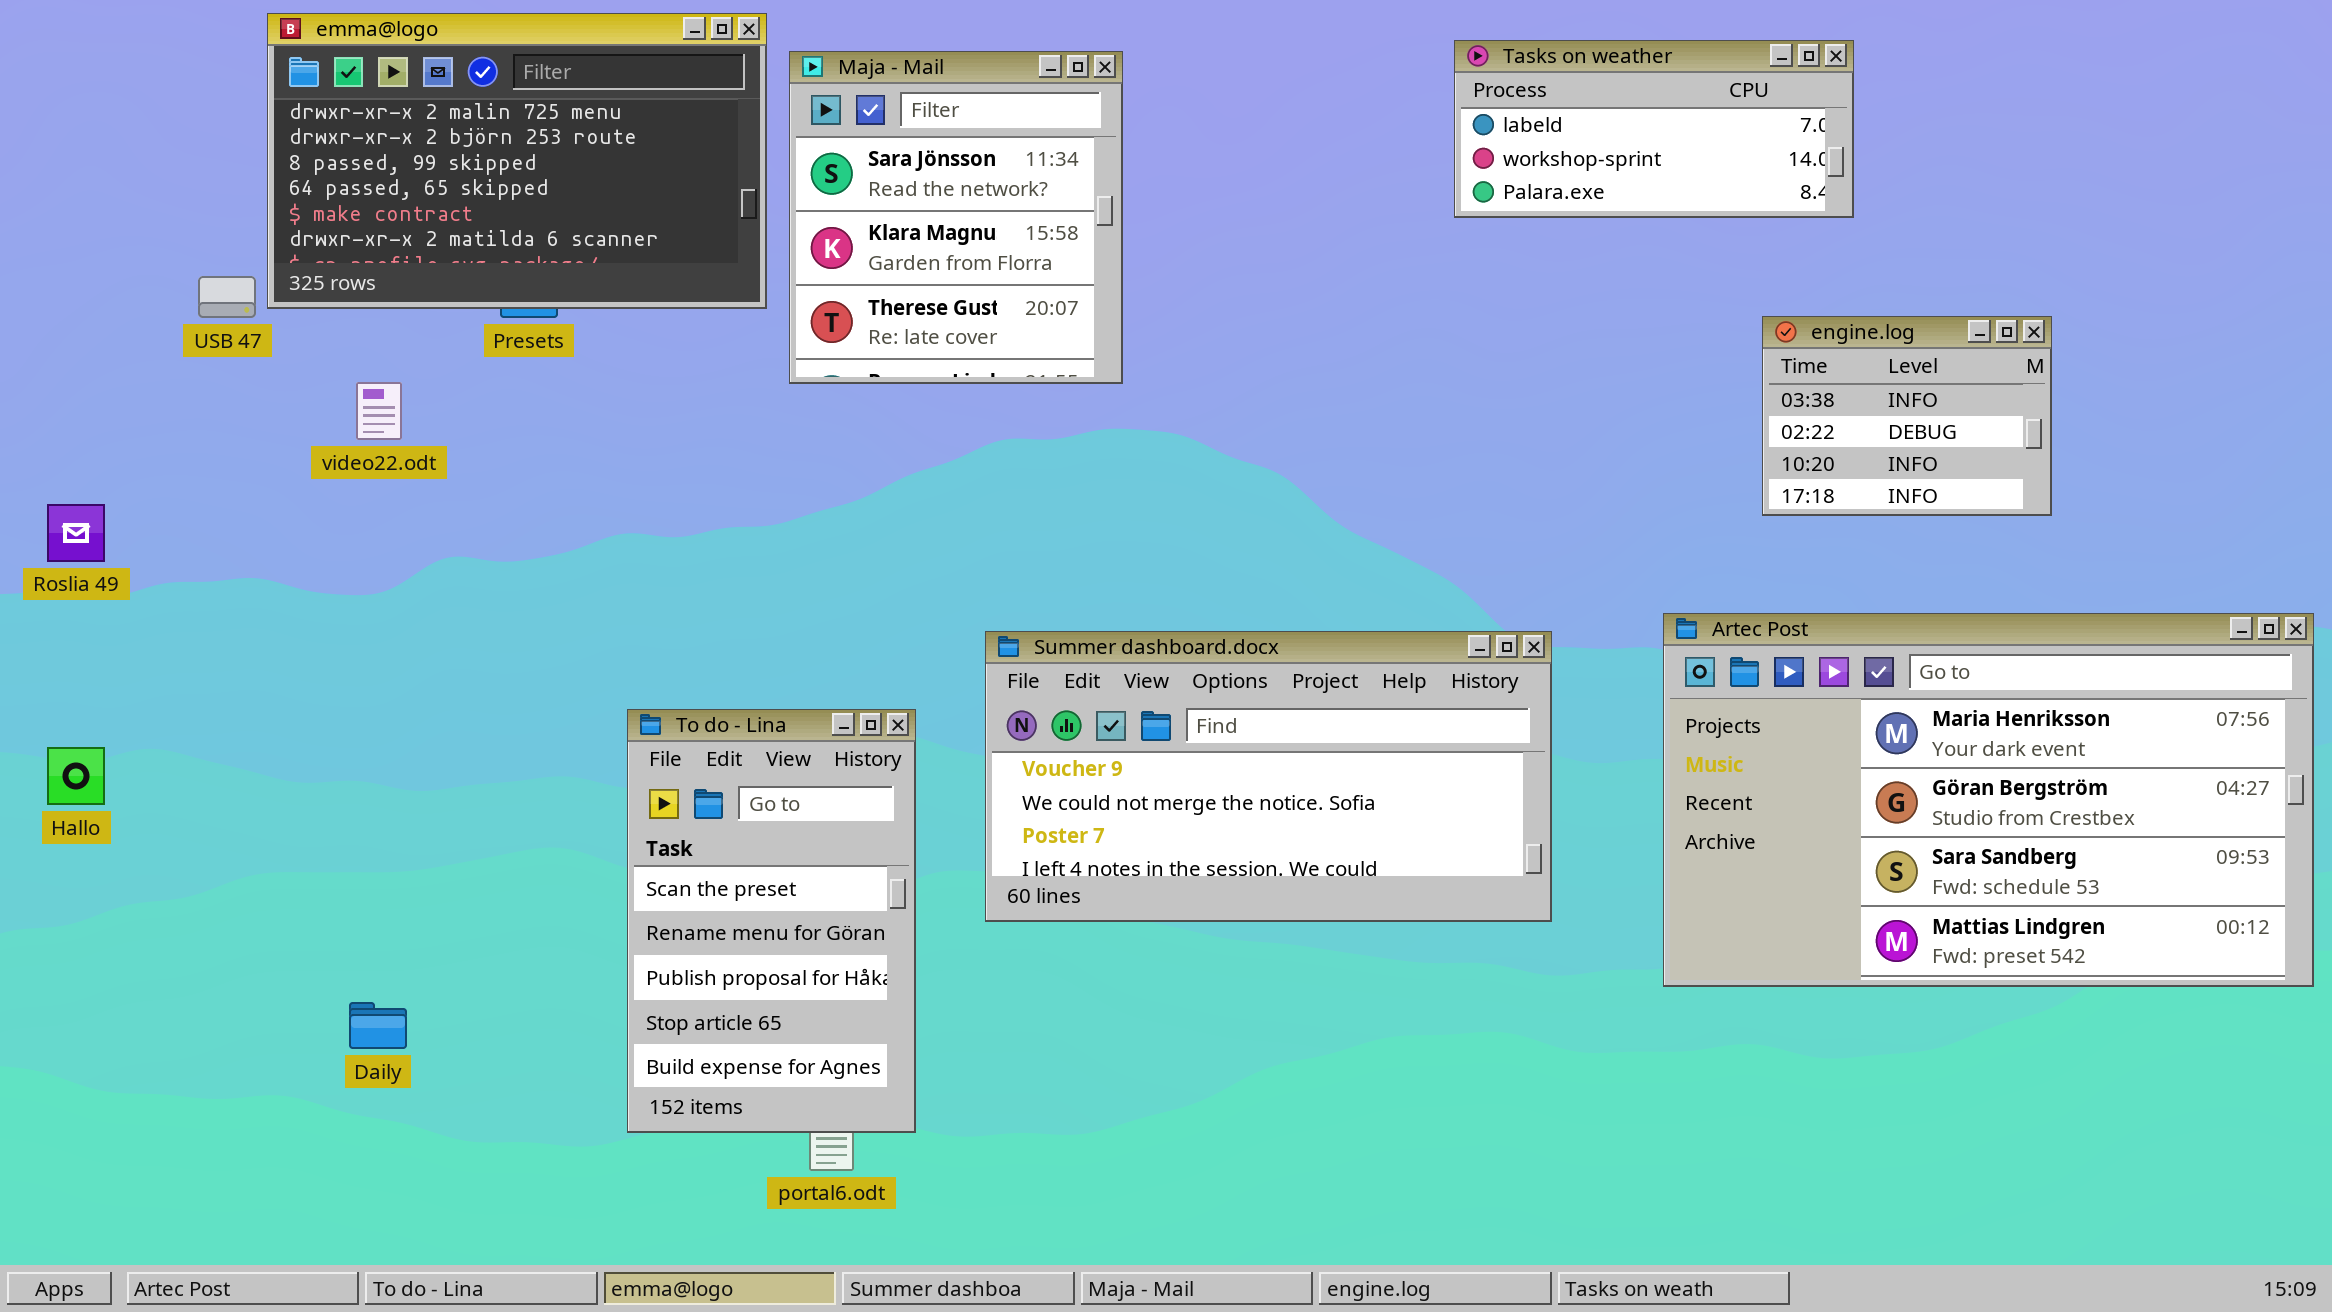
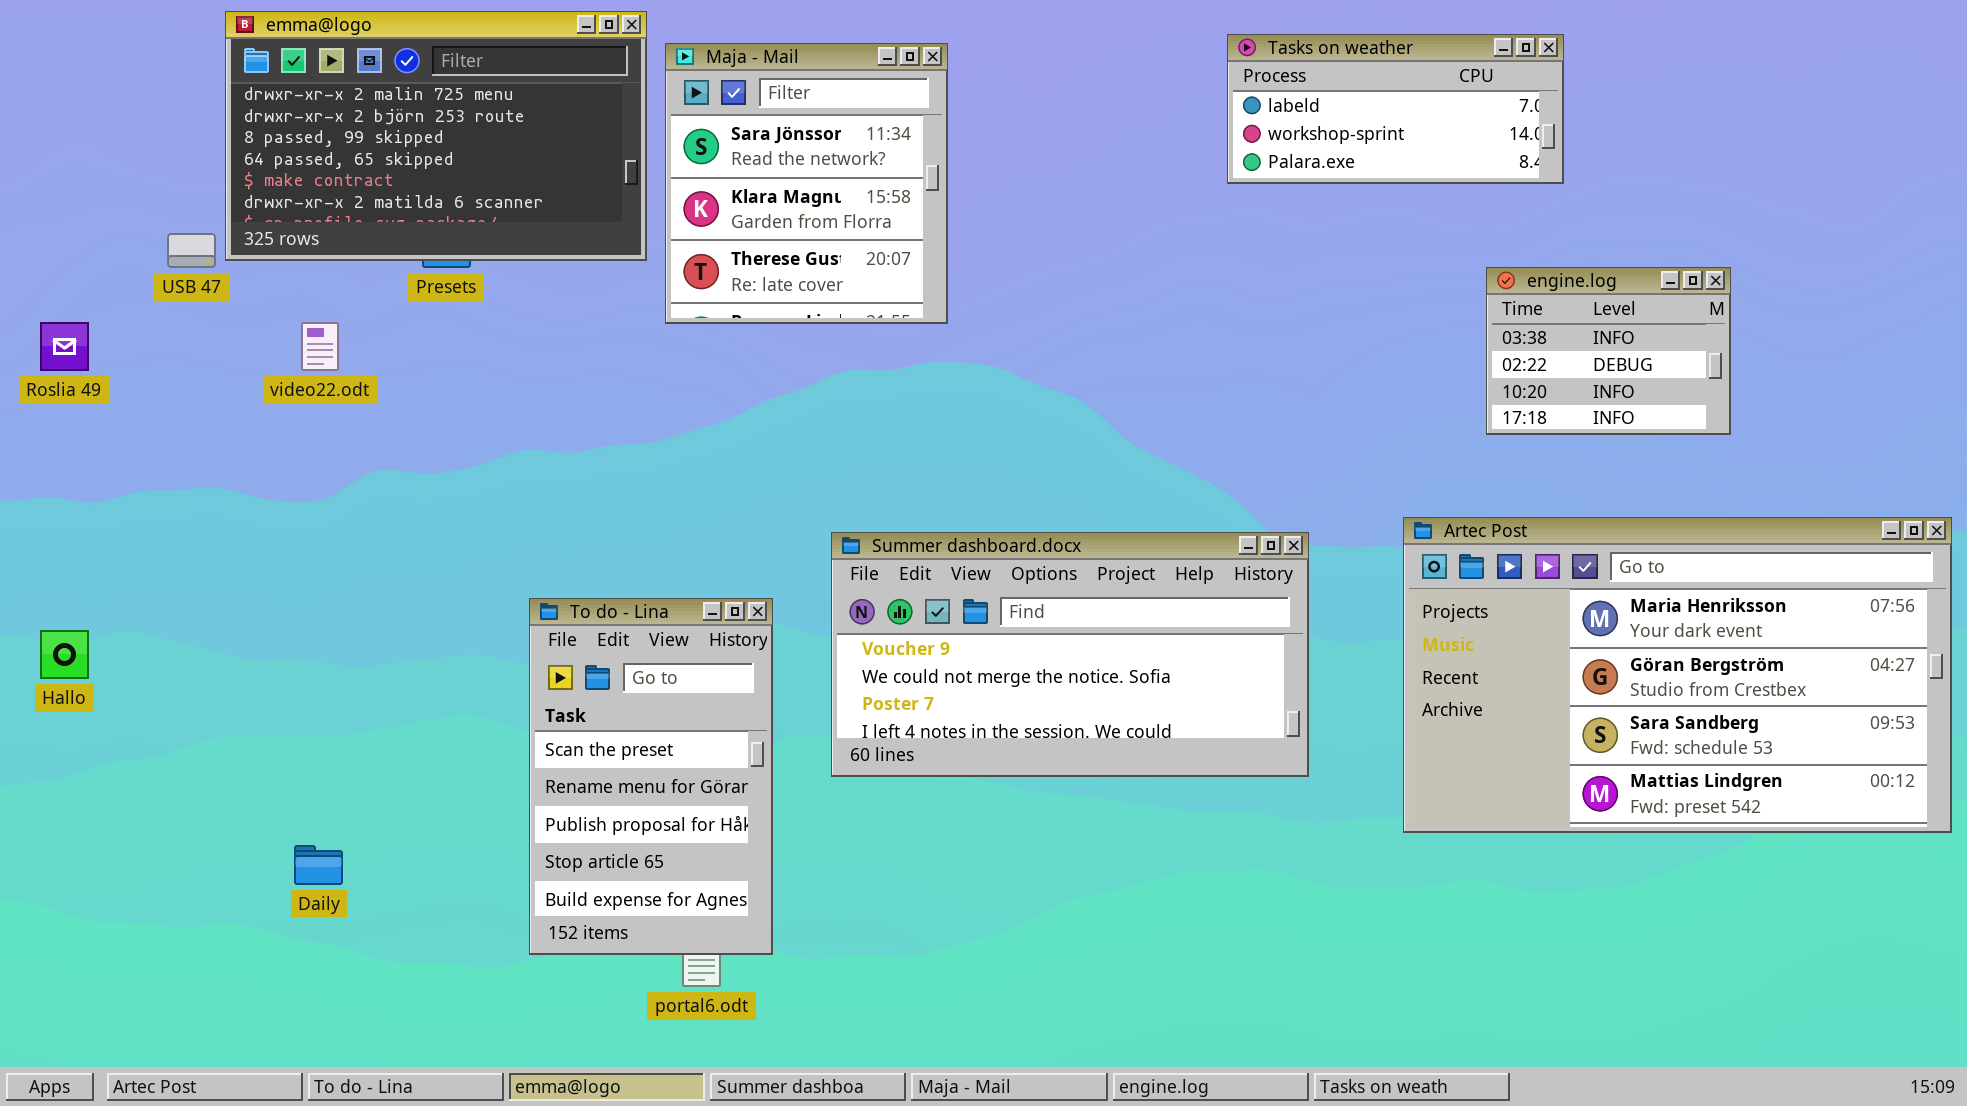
Roslia 49: [47,504,105,562] -> [40,322,89,371], moved

